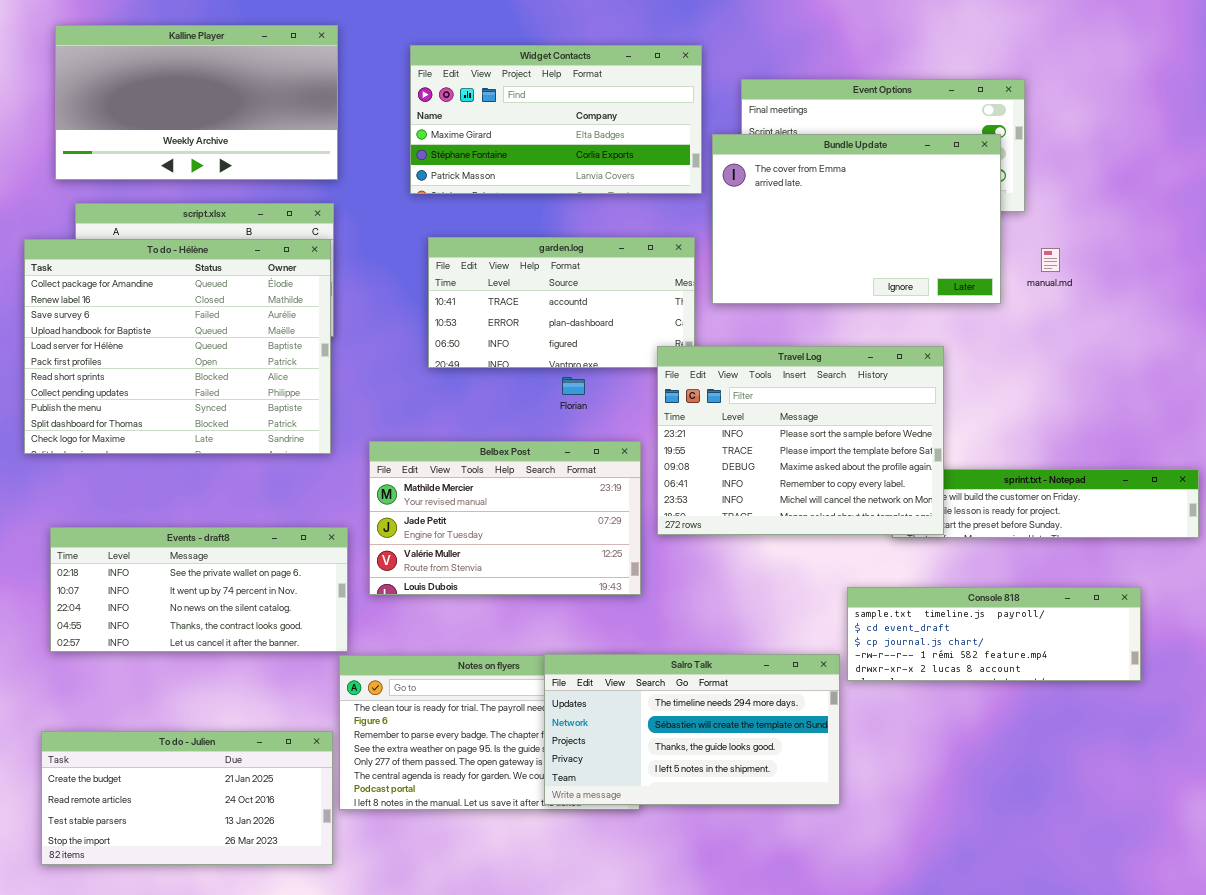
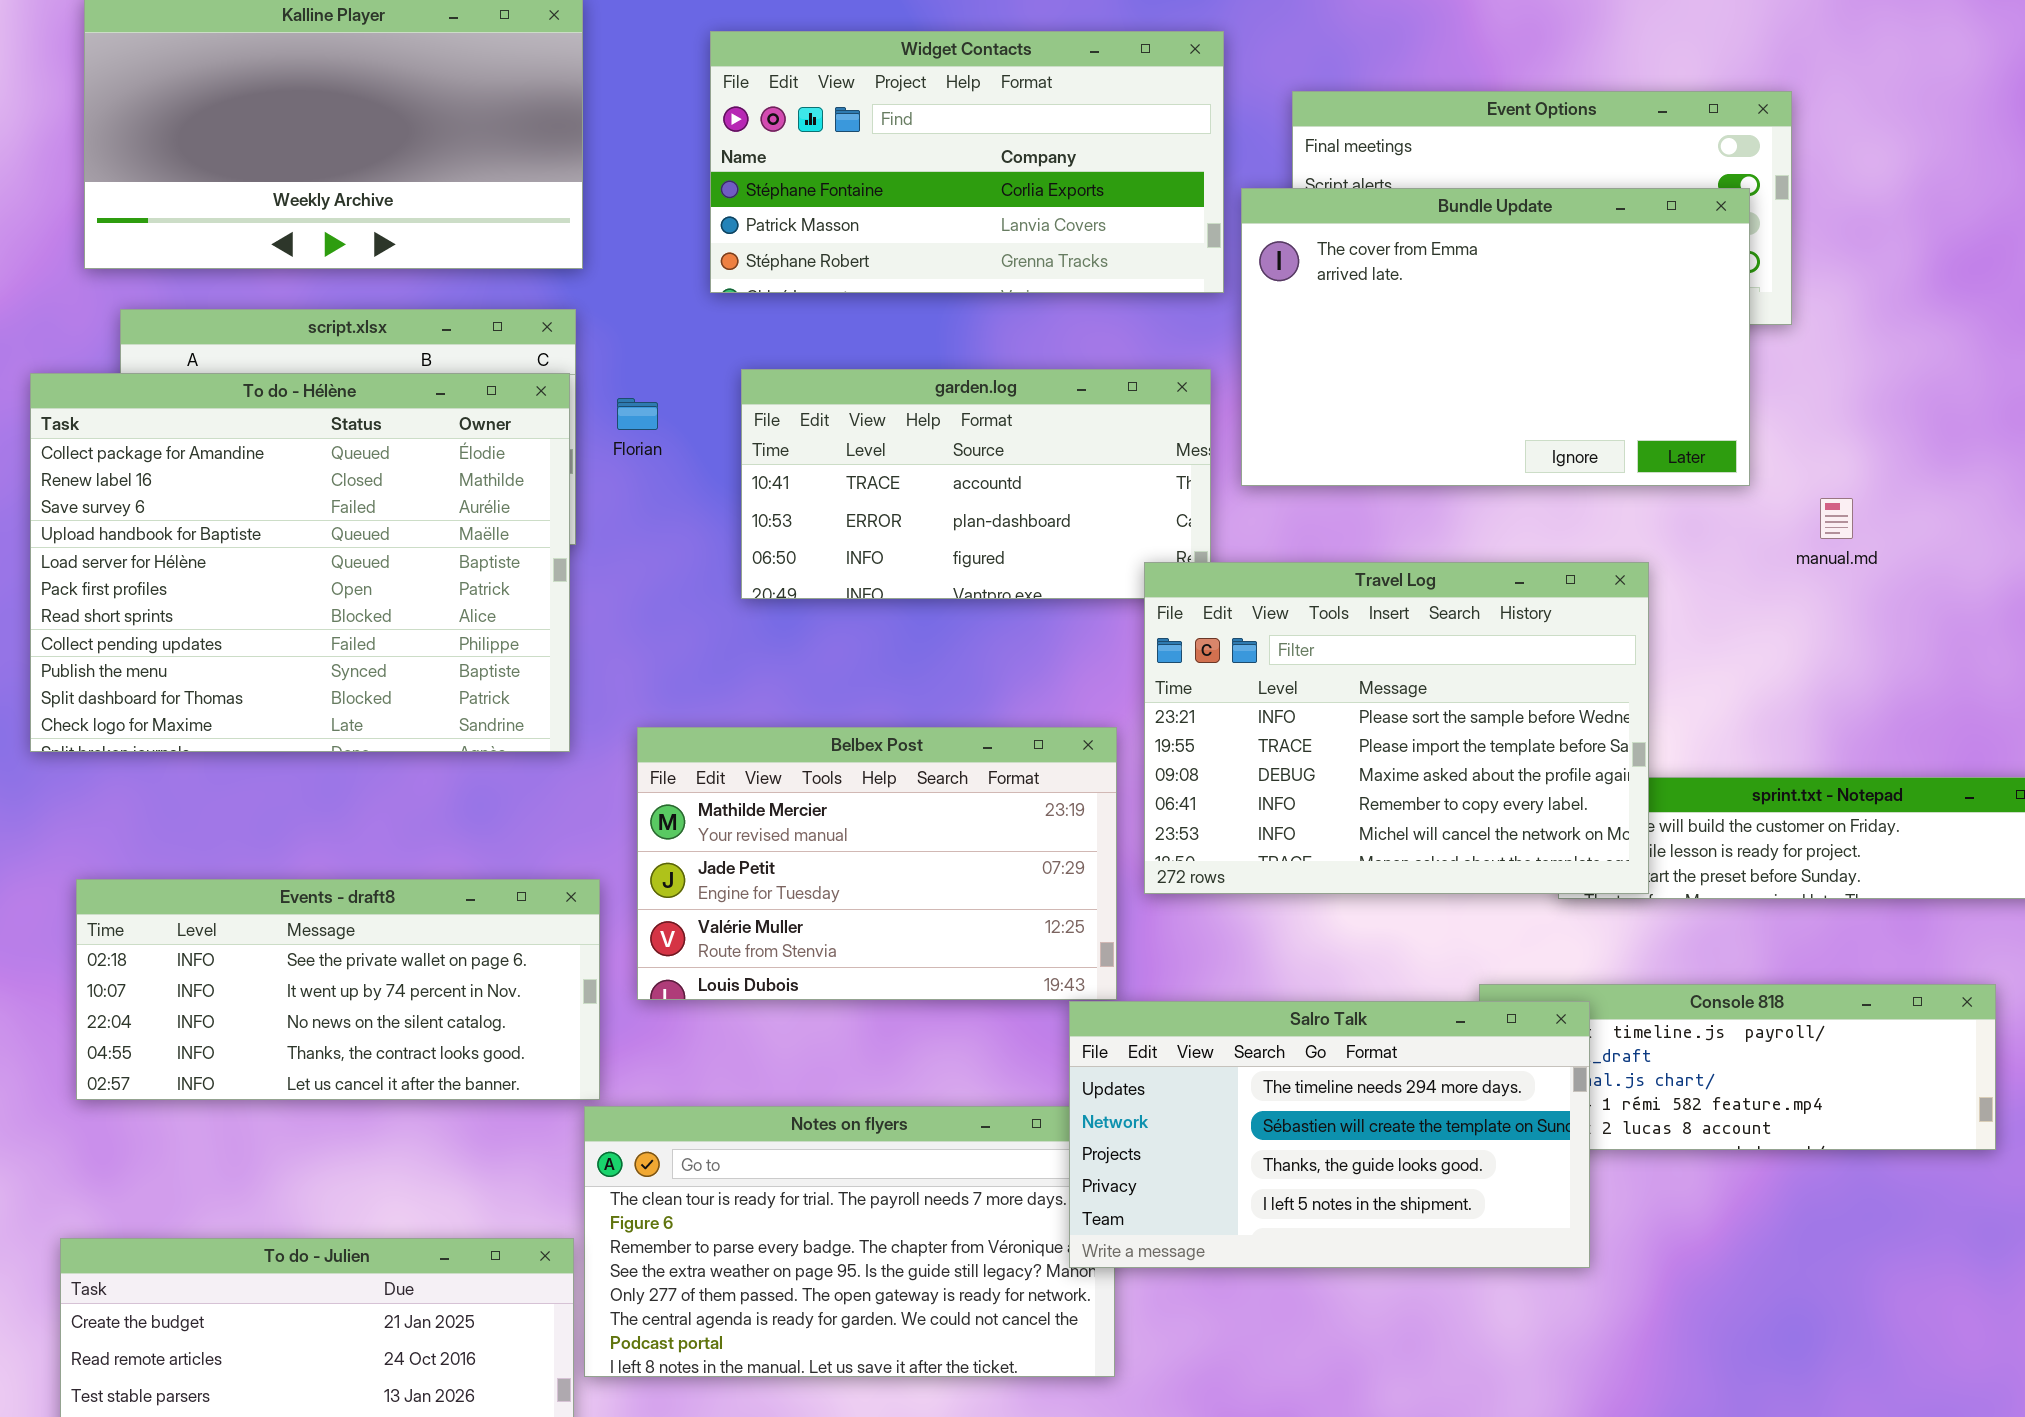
Widget Contacts: [410,45,702,194] -> [710,31,1224,293], scrolled down 1 row
manual.md: [1041,248,1060,272] -> [1820,498,1853,539], moved
Florian: [562,377,585,395] -> [617,398,658,430], moved
Salro Talk: [544,654,840,805] -> [1069,1001,1590,1268], moved

